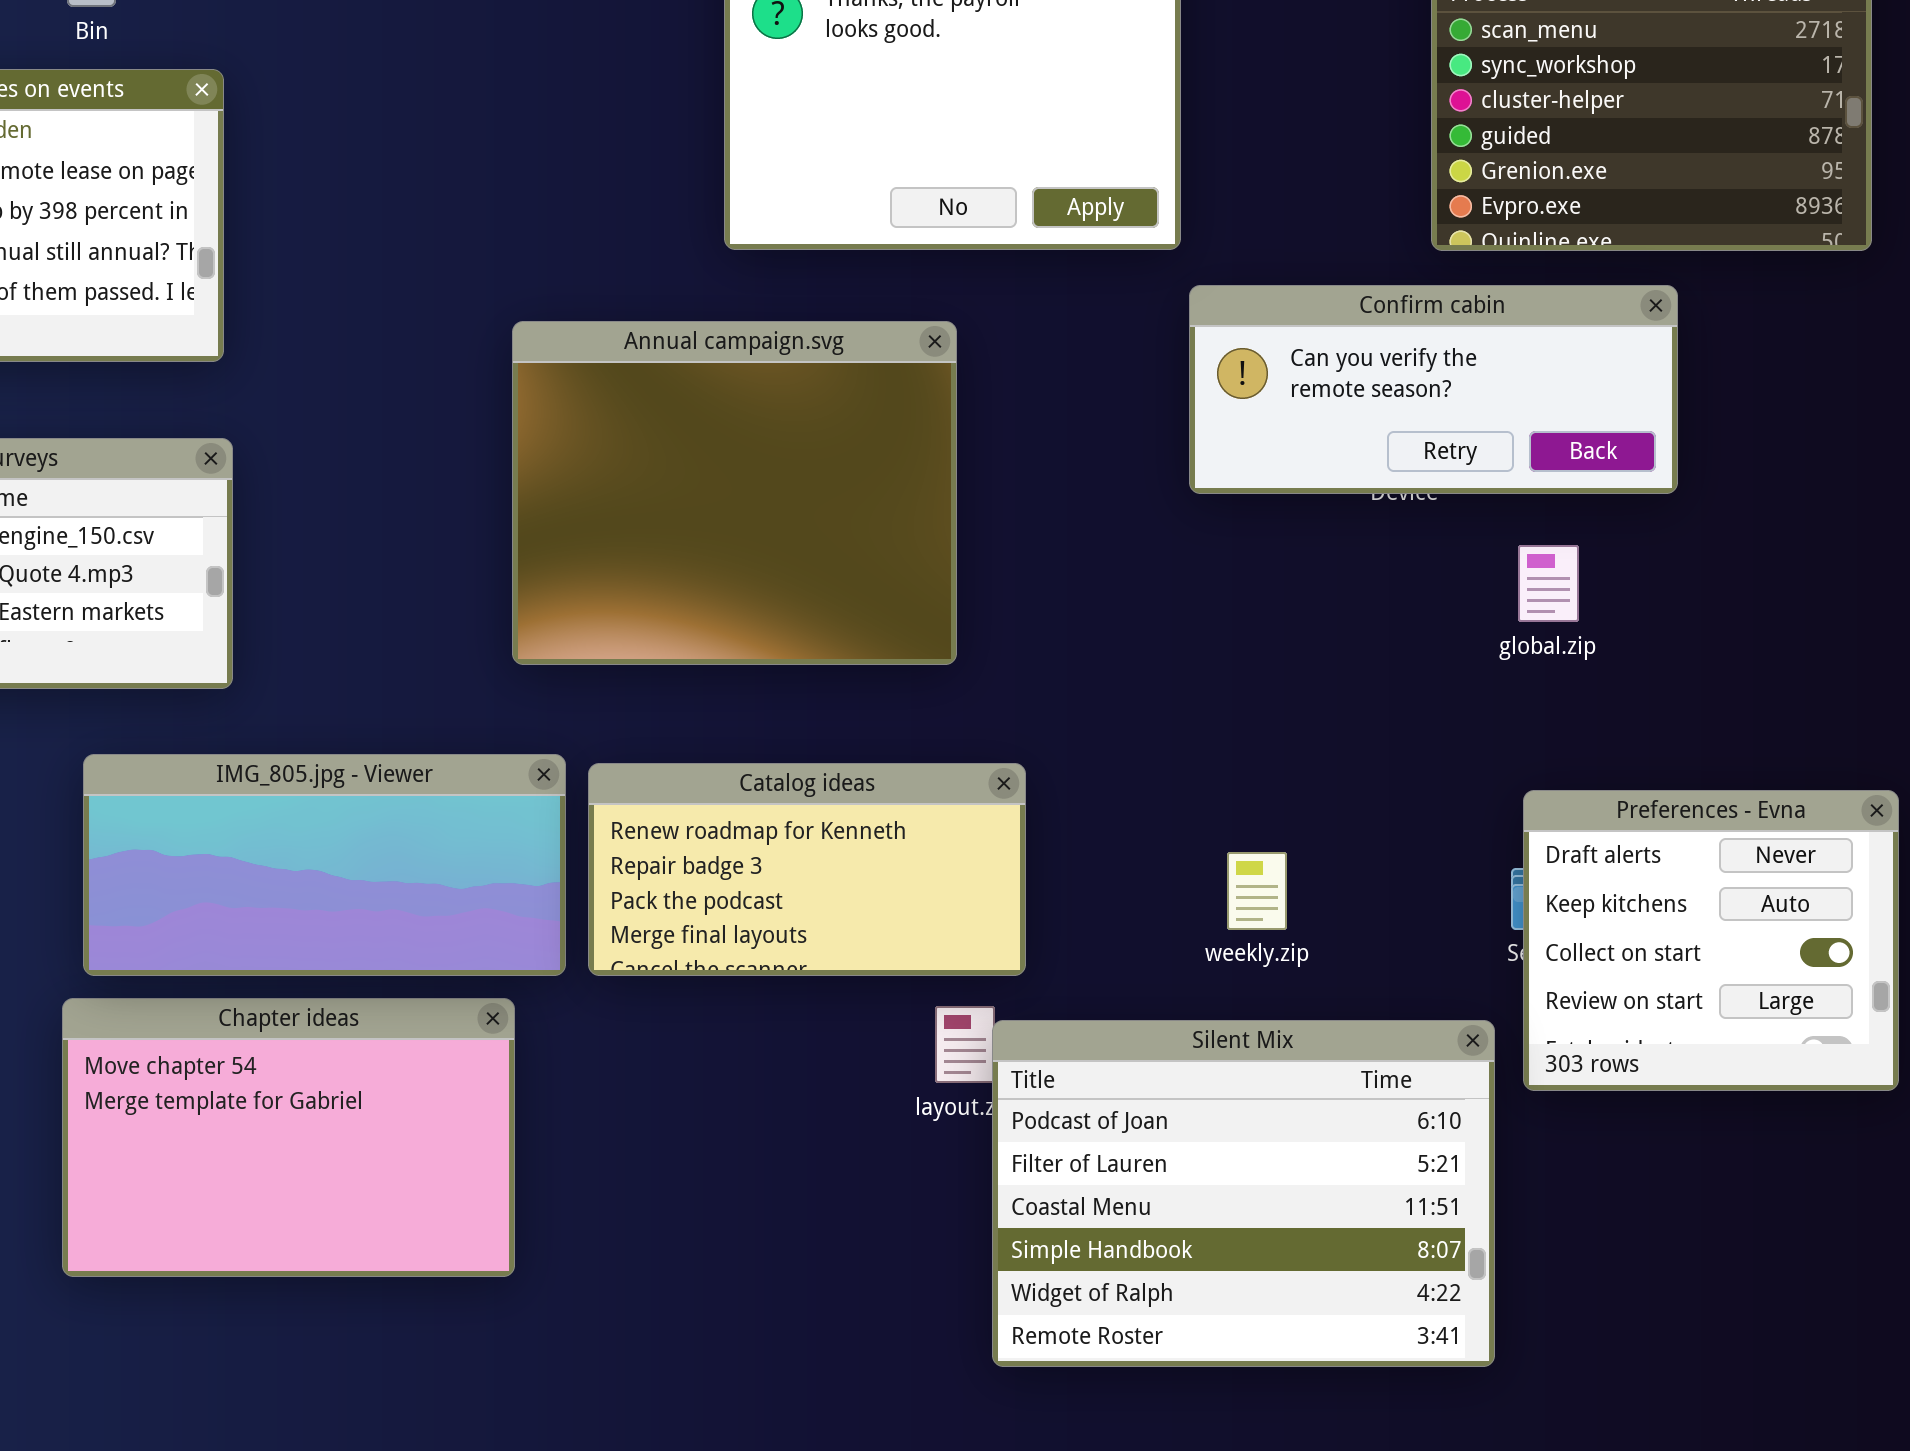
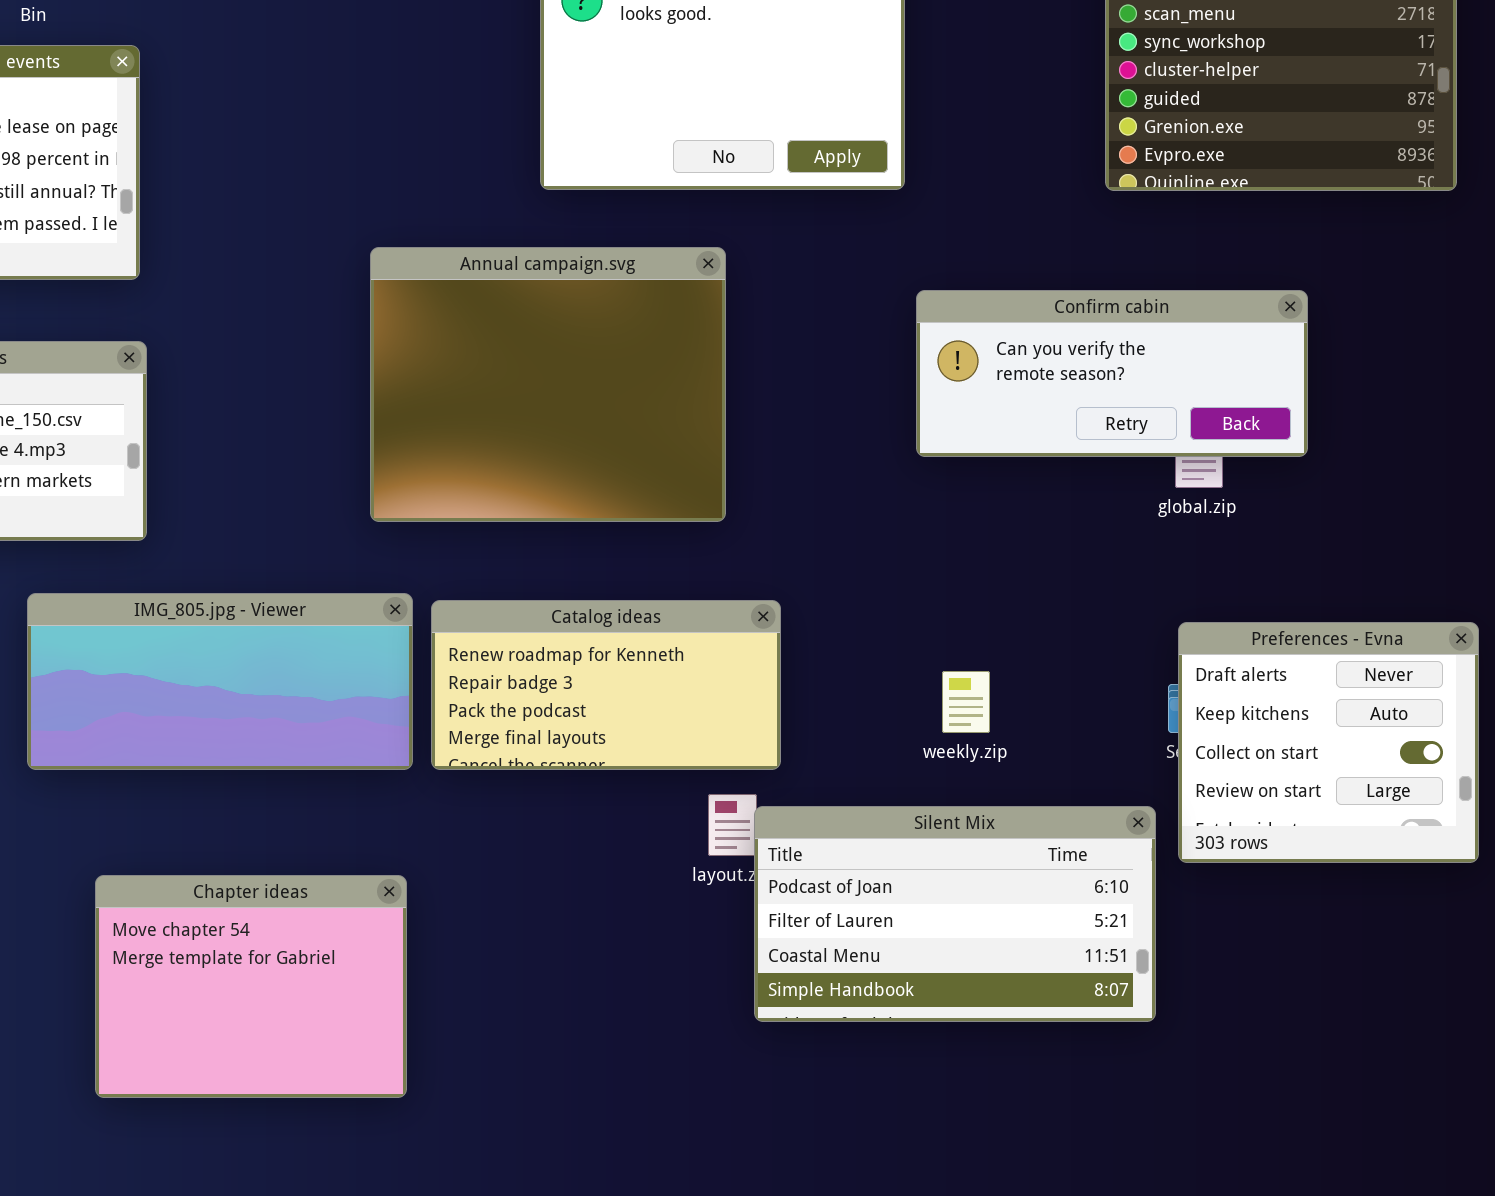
Confirm cabin: [1189,285,1678,494] -> [916,290,1308,457], moved
Chapter ideas: [62,998,515,1277] -> [95,875,407,1098], moved, resized
Silent Mix: [992,1020,1495,1367] -> [754,806,1156,1022], resized

